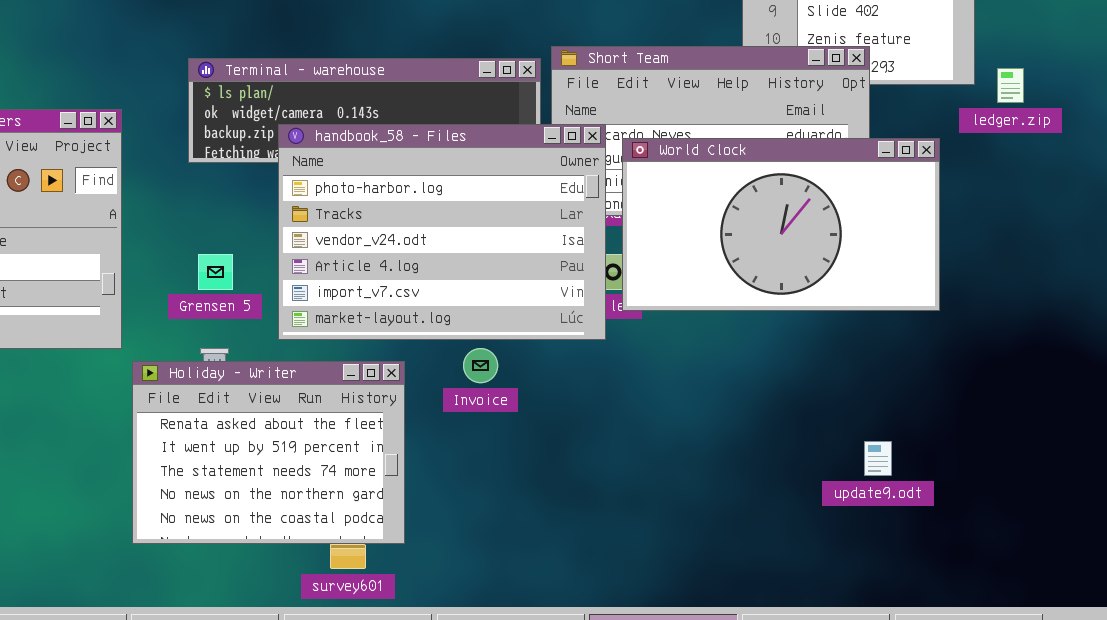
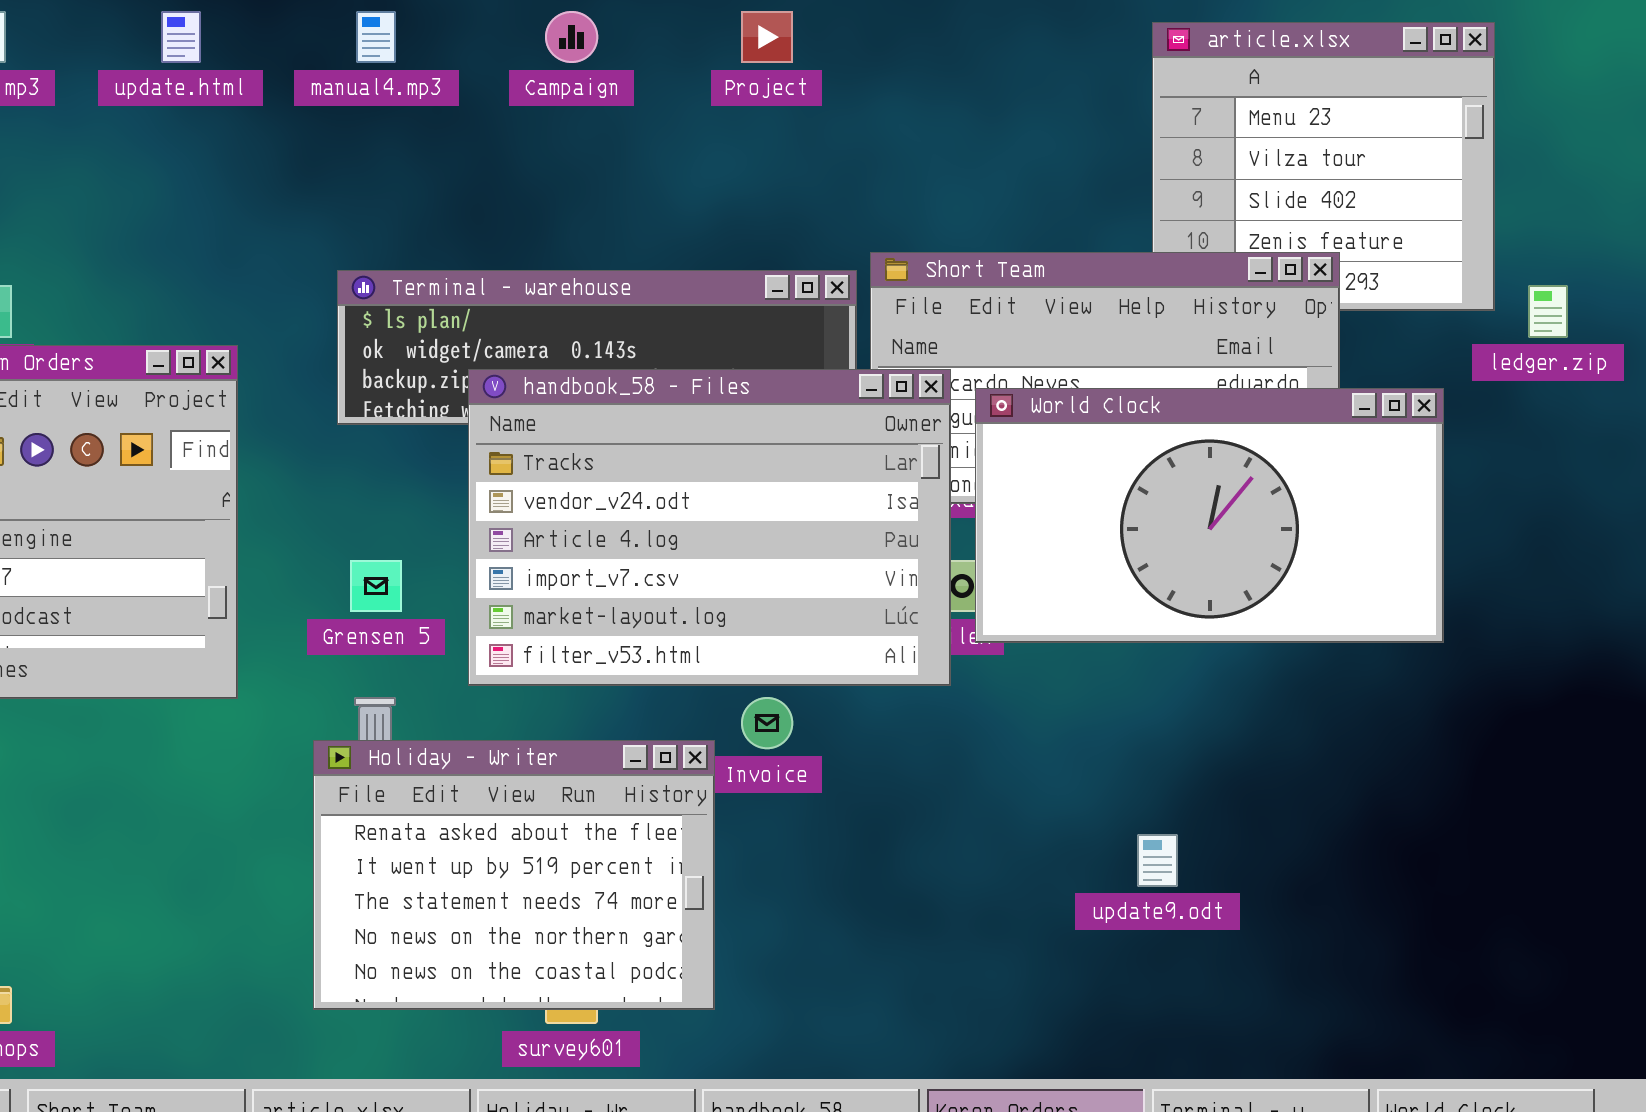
handbook_58 - Files: [278,124,606,340] -> [468,369,951,686], scrolled down 1 row
Holiday - Writer: [132,361,405,544] -> [313,740,715,1010], moved
update9.odt: [864,441,892,476] -> [1137,834,1178,887], moved

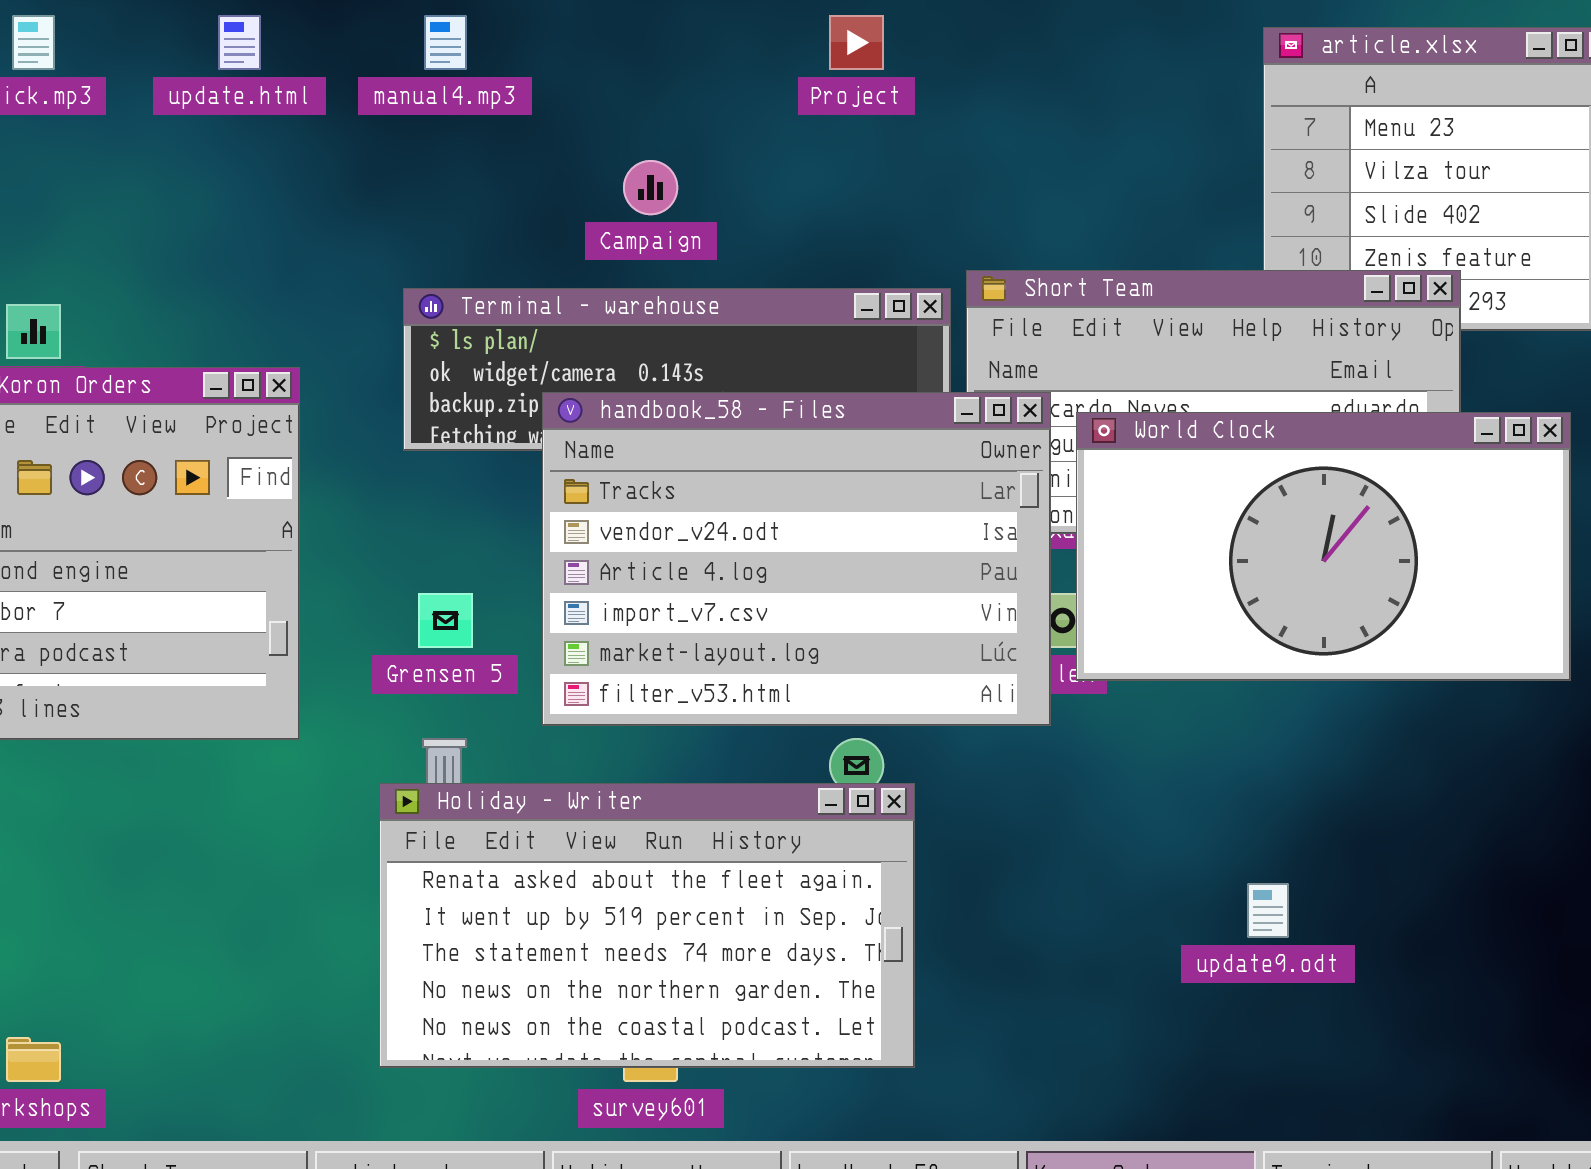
Campaign: [545,11,598,63] -> [623,160,678,215], moved
Holiday - Writer: [313,740,715,1010] -> [379,783,915,1068], resized

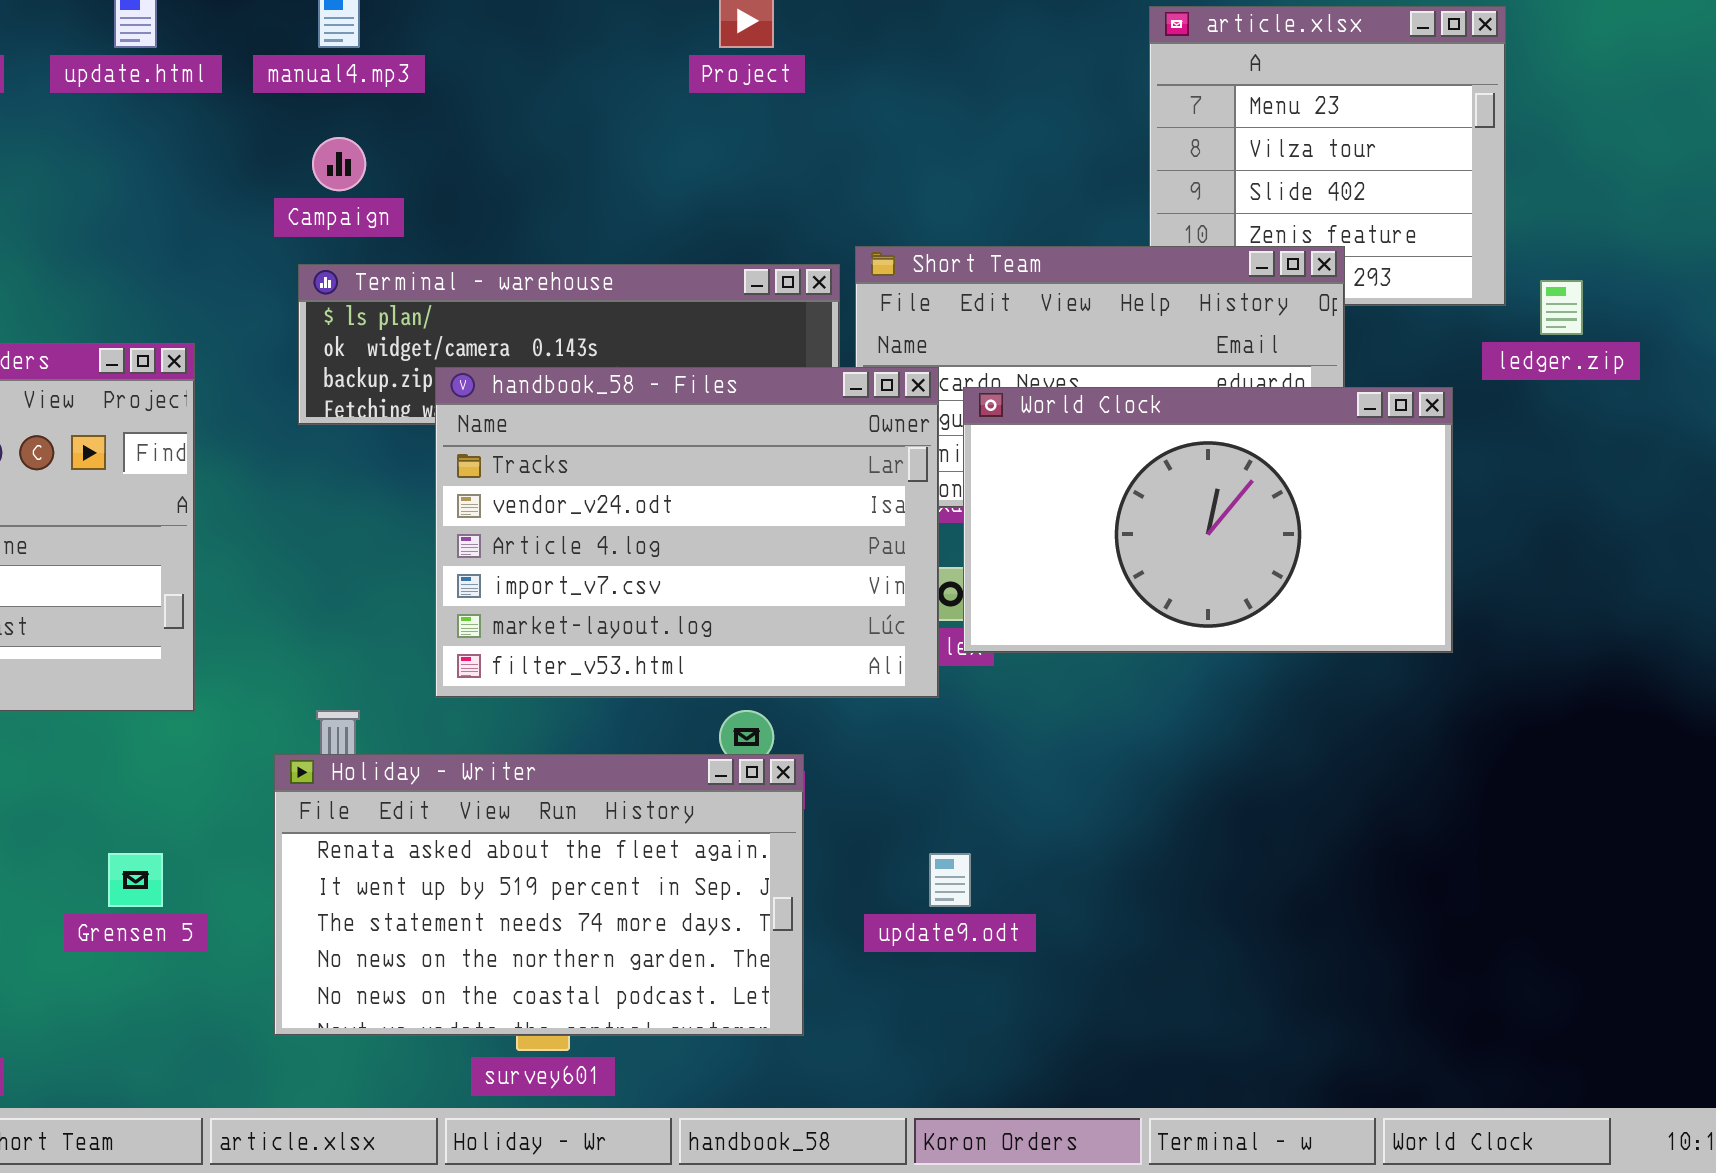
Campaign: [623,160,678,215] -> [312,137,366,191], moved
Grensen 5: [418,593,473,648] -> [108,853,163,907], moved
update9.odt: [1247,883,1289,938] -> [929,853,971,907], moved

